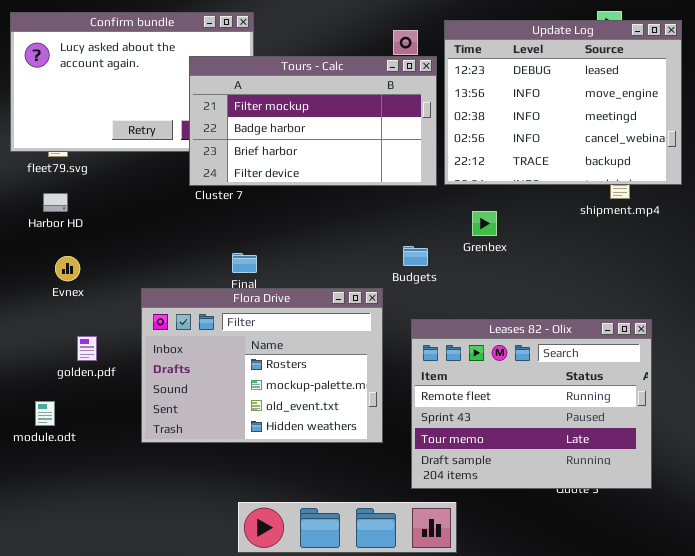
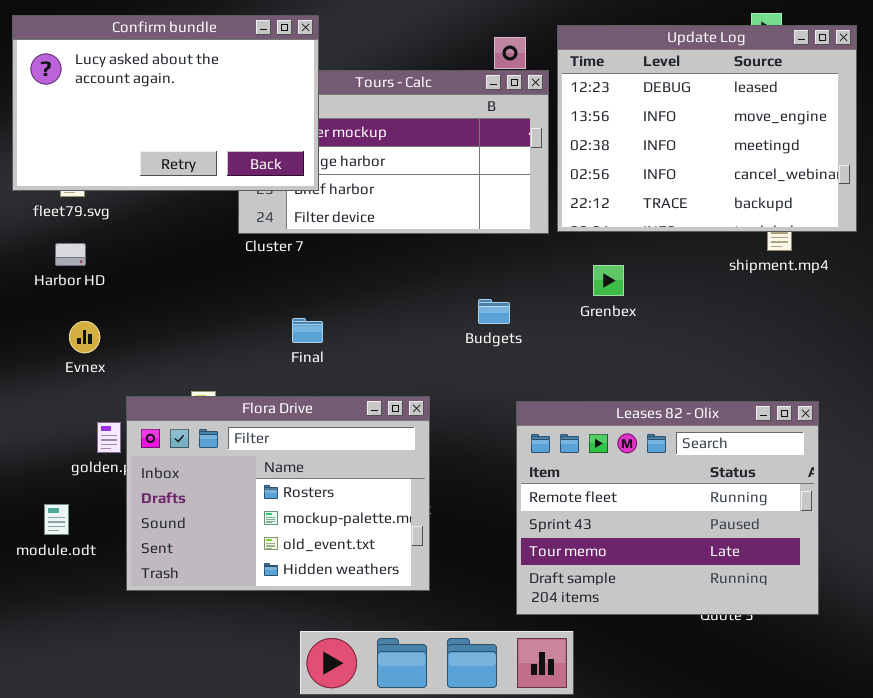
Confirm bundle: [10,12,254,152] -> [12,15,319,191], raised
Budgets: [403,246,428,266] -> [478,299,510,324], moved
Flora Drive: [141,288,383,443] -> [126,396,430,591], moved

